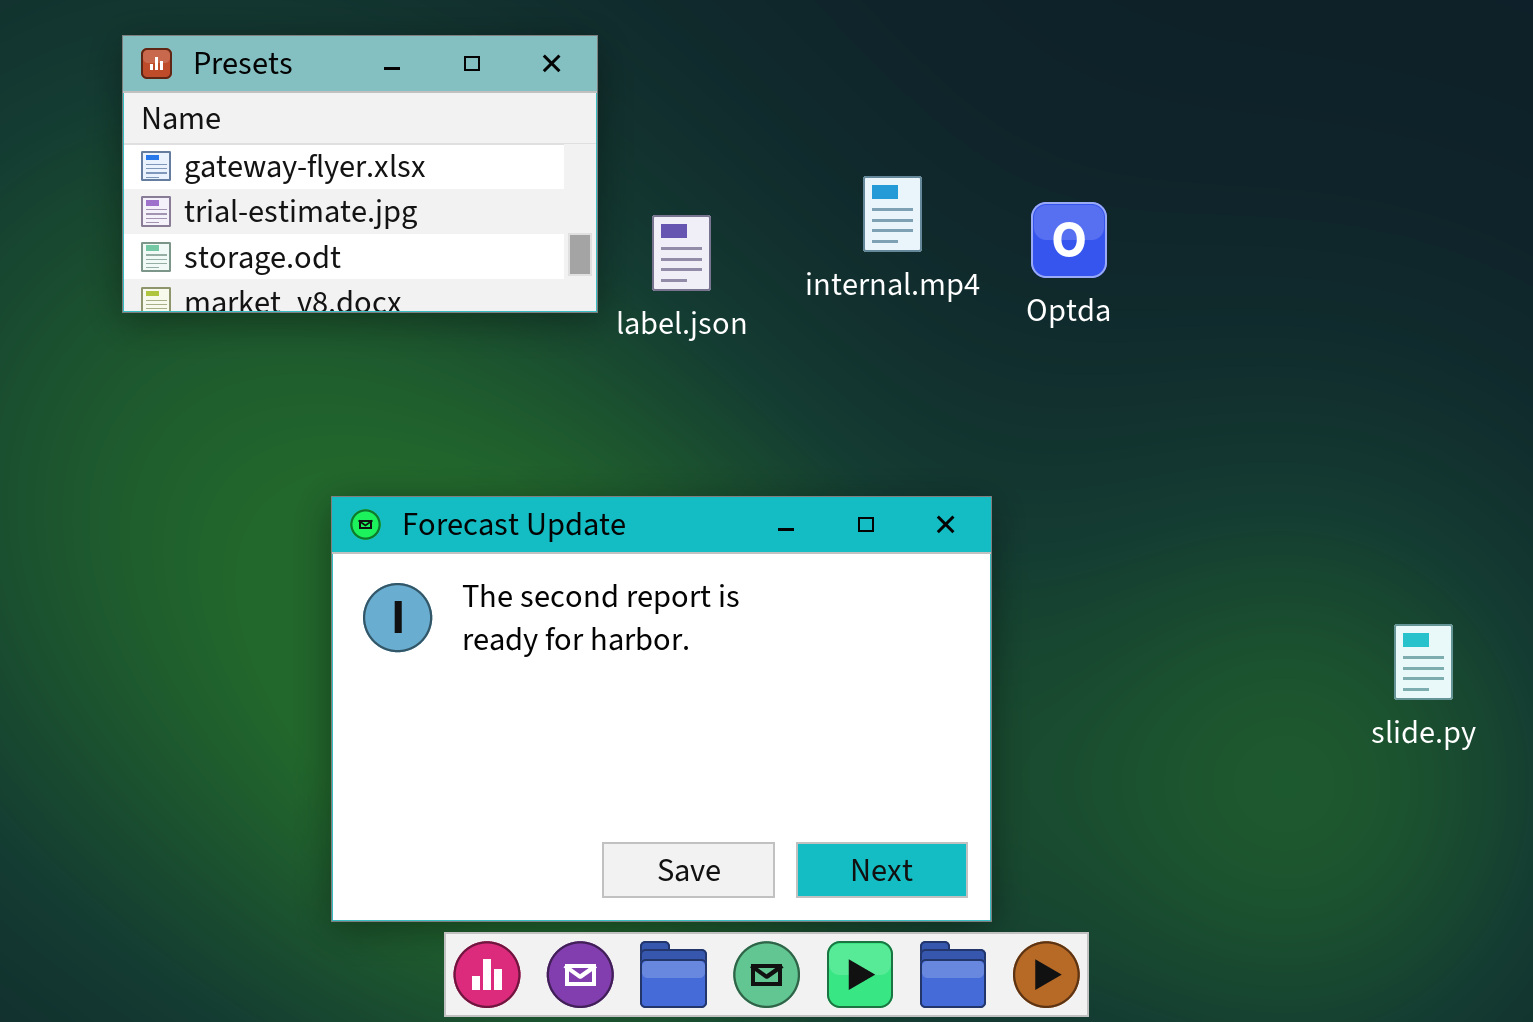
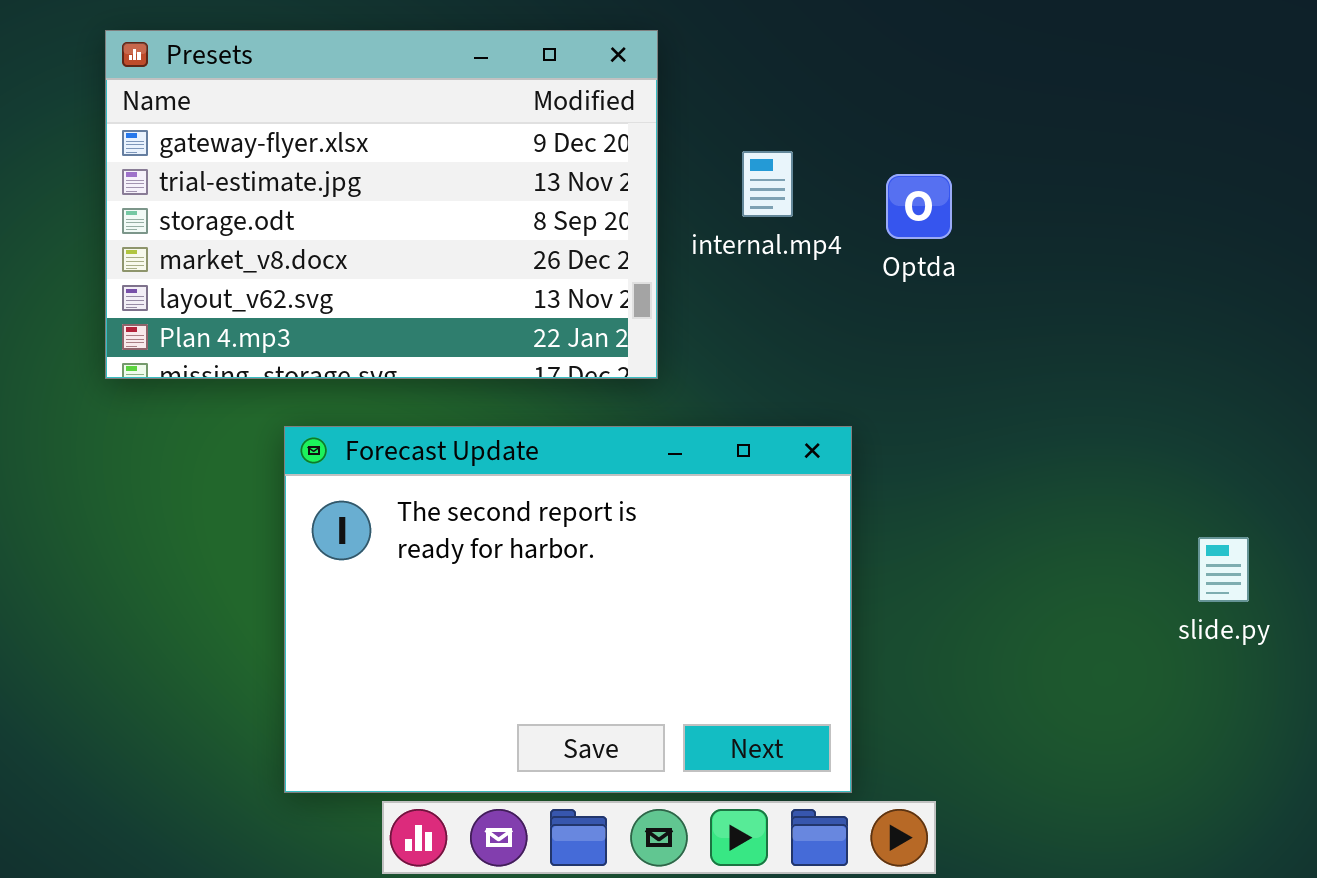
Presets: [122,35,598,313] -> [105,30,658,379], resized

